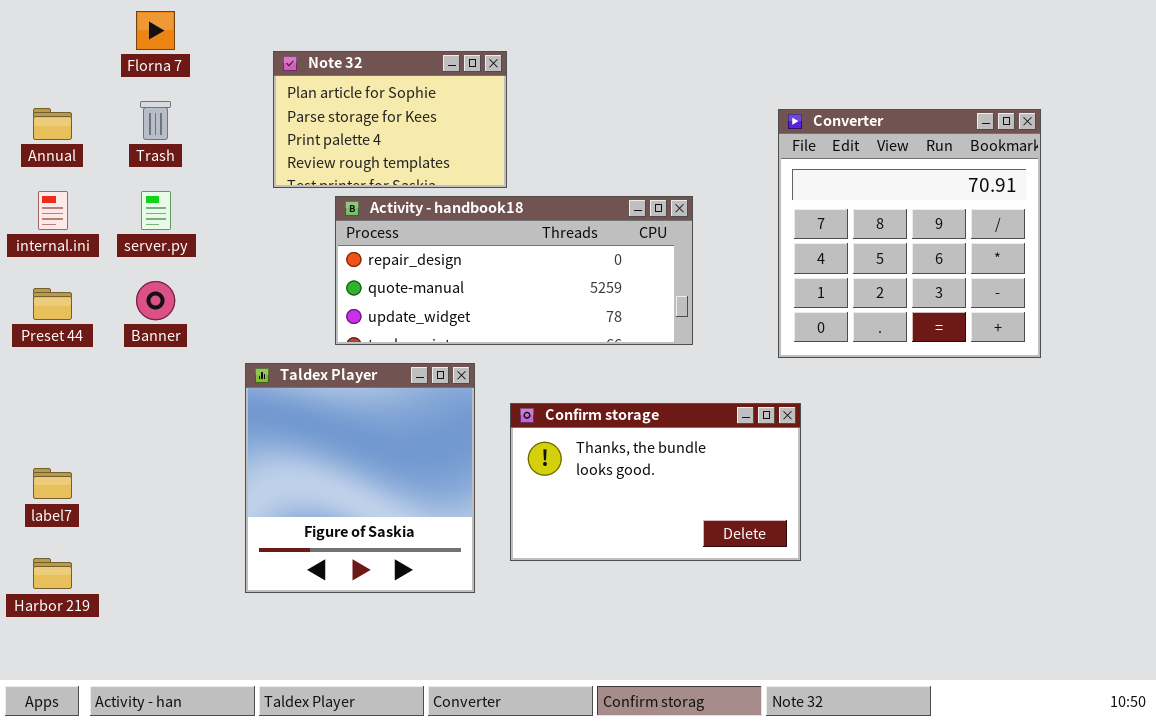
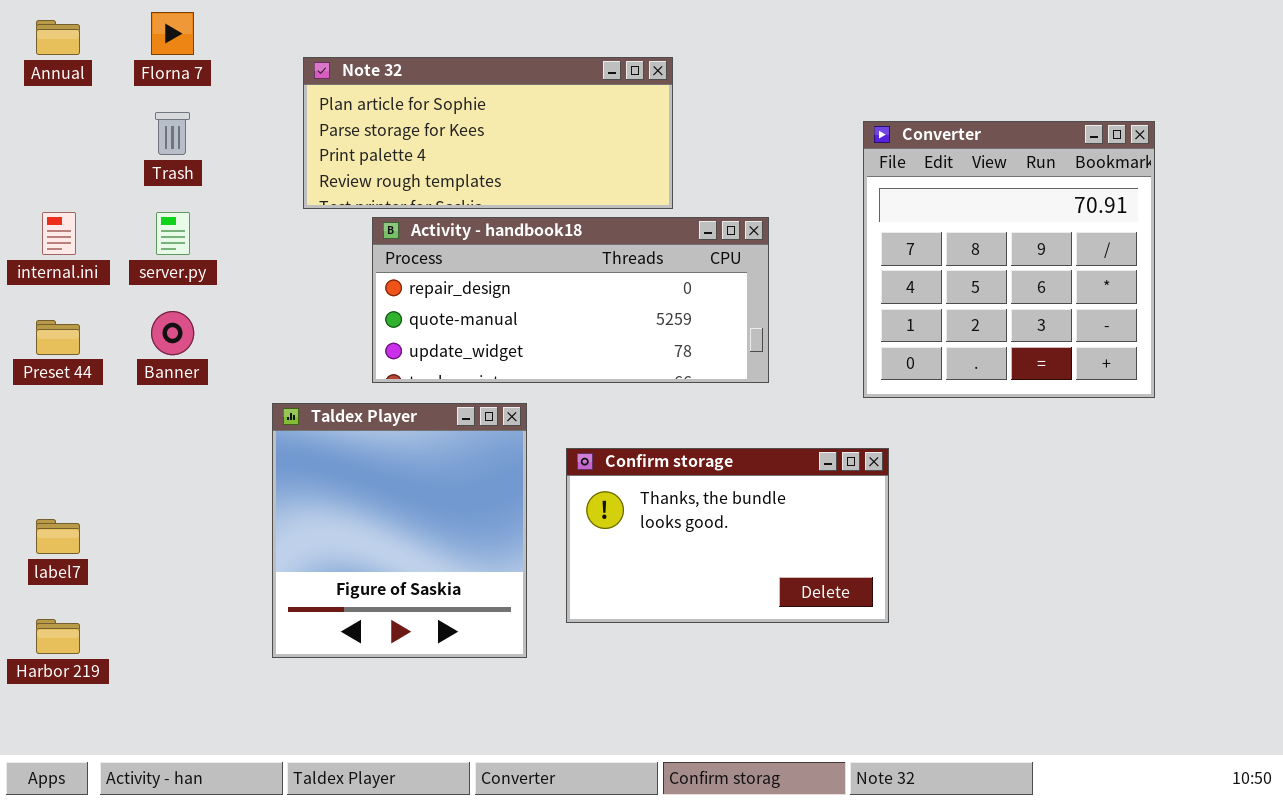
Note 32: [273,51,507,188] -> [303,57,673,209], resized
Annual: [33,108,72,140] -> [36,20,80,55], moved

